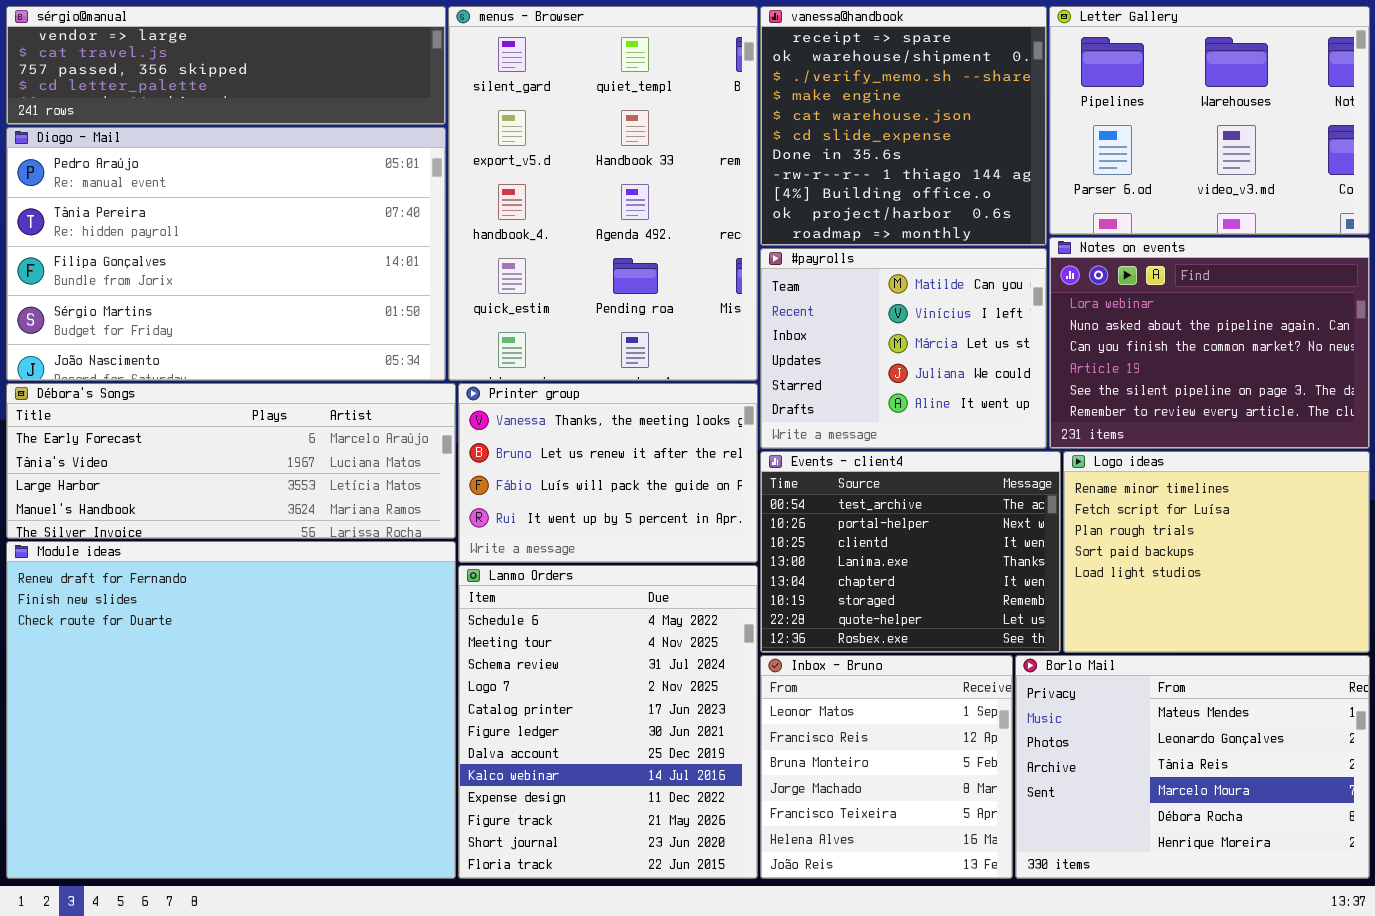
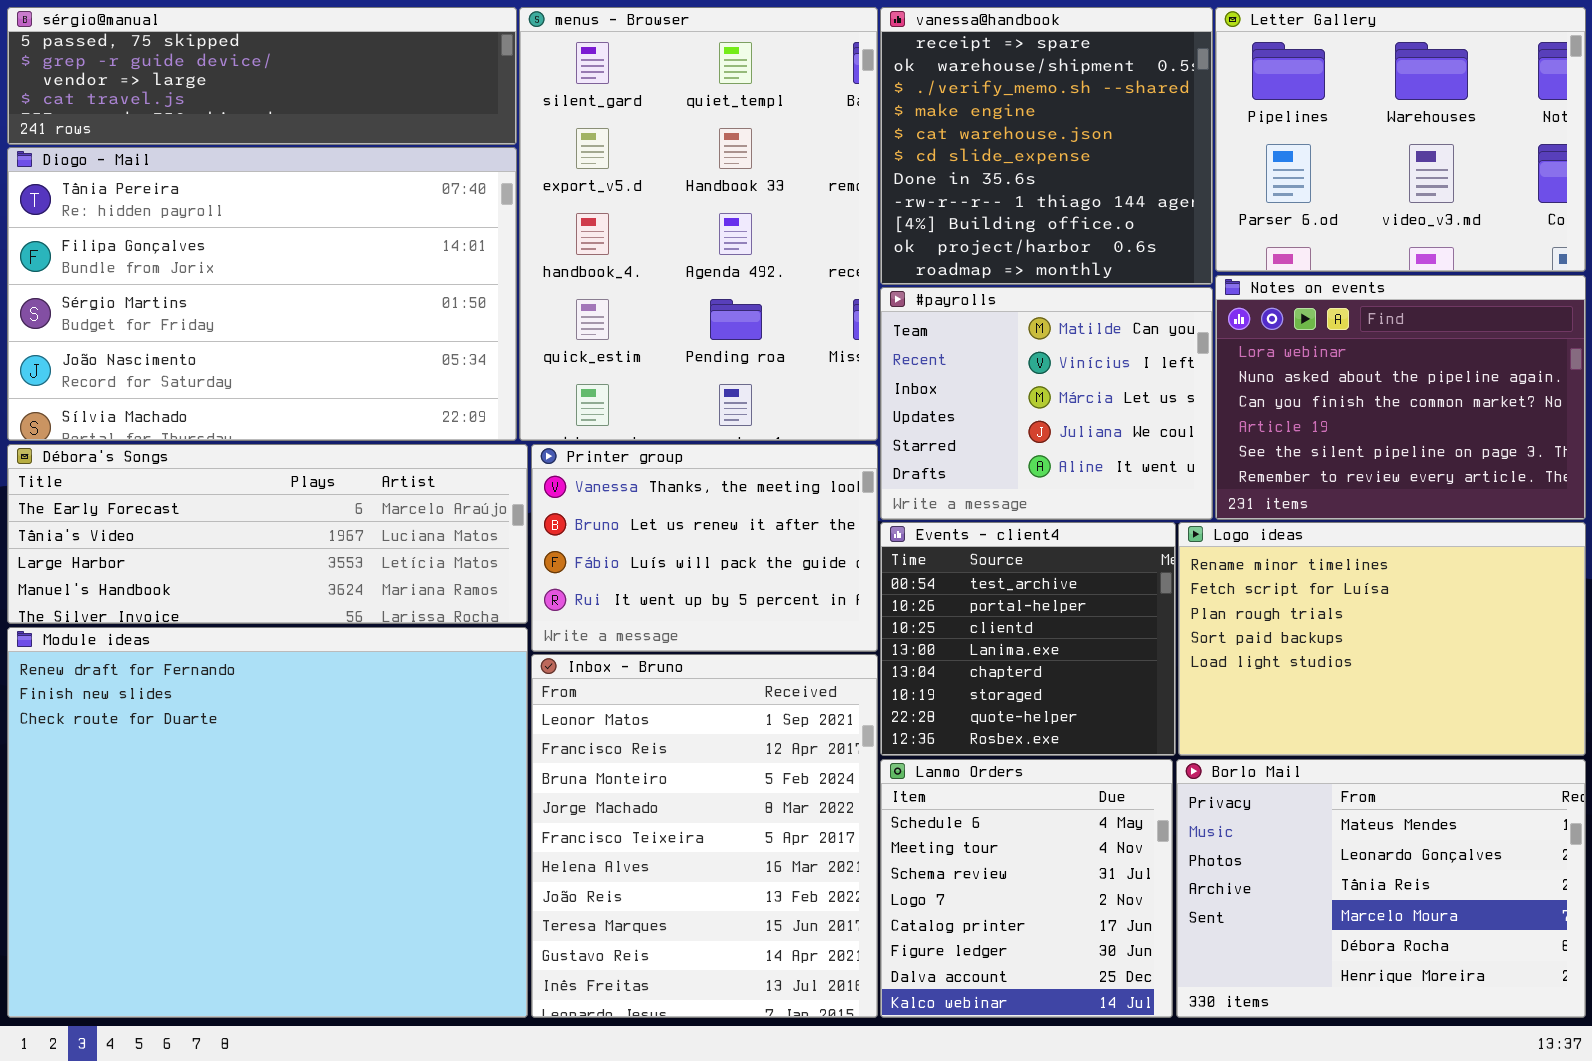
sérgio@manual: [6,6,446,125] -> [7,7,517,145], scrolled up 2 rows
Diogo - Mail: [6,127,446,381] -> [7,147,517,441], scrolled down 1 row
Events - client4: [760,451,1061,653] -> [880,522,1176,756], resized
Logo ideas: [1063,451,1370,653] -> [1178,522,1586,756], resized
Lanmo Orders: [458,565,758,879] -> [880,759,1173,1018], moved, resized
Inbox - Bruno: [760,655,1013,879] -> [531,654,878,1018], moved, resized

